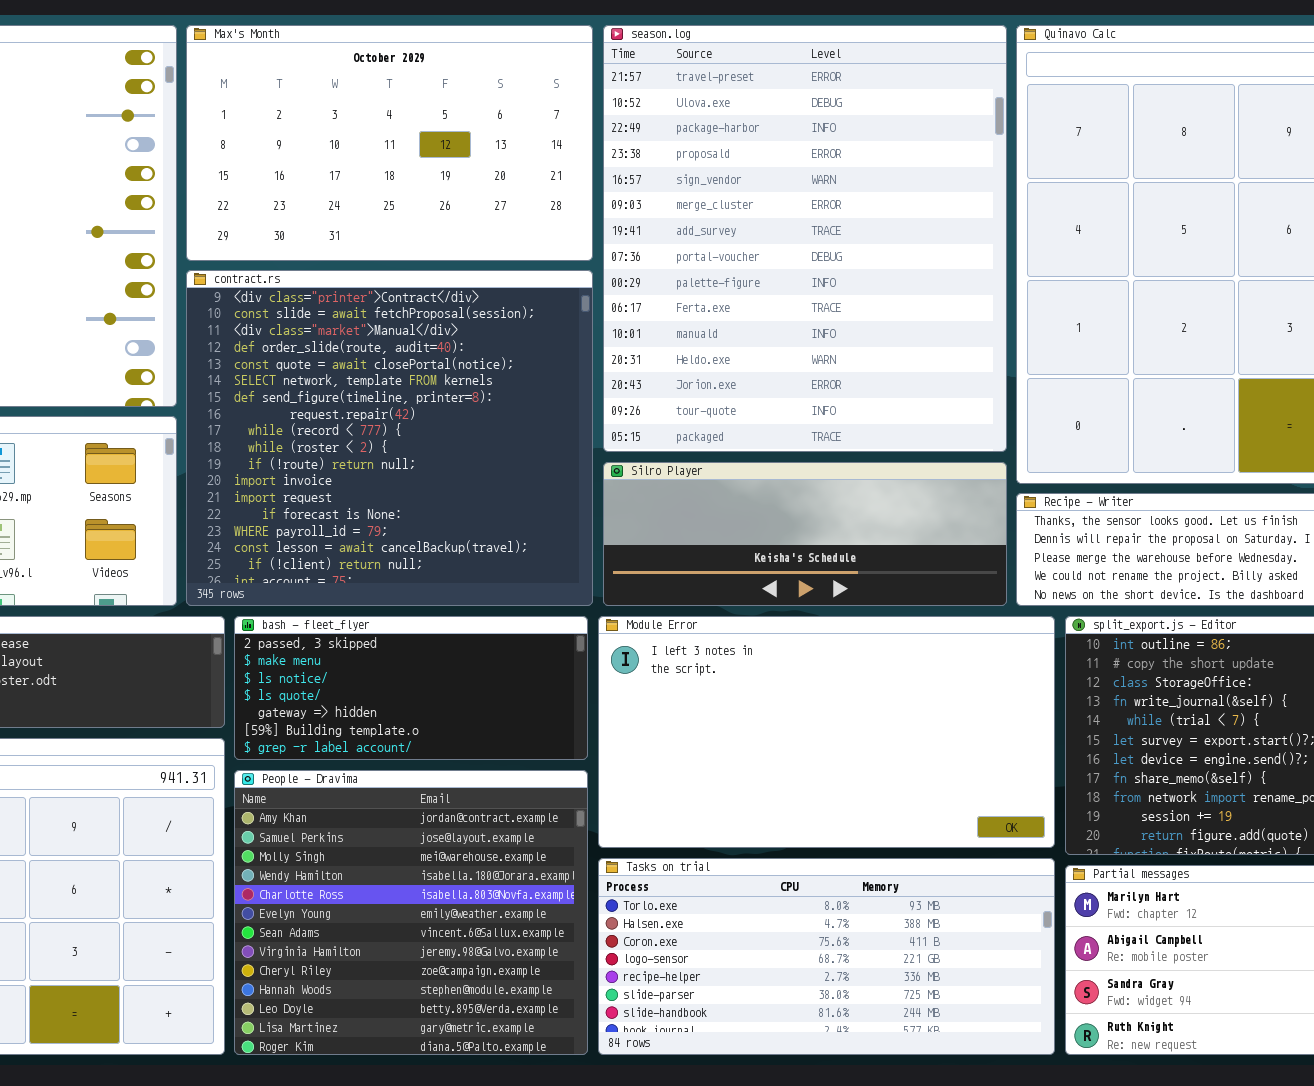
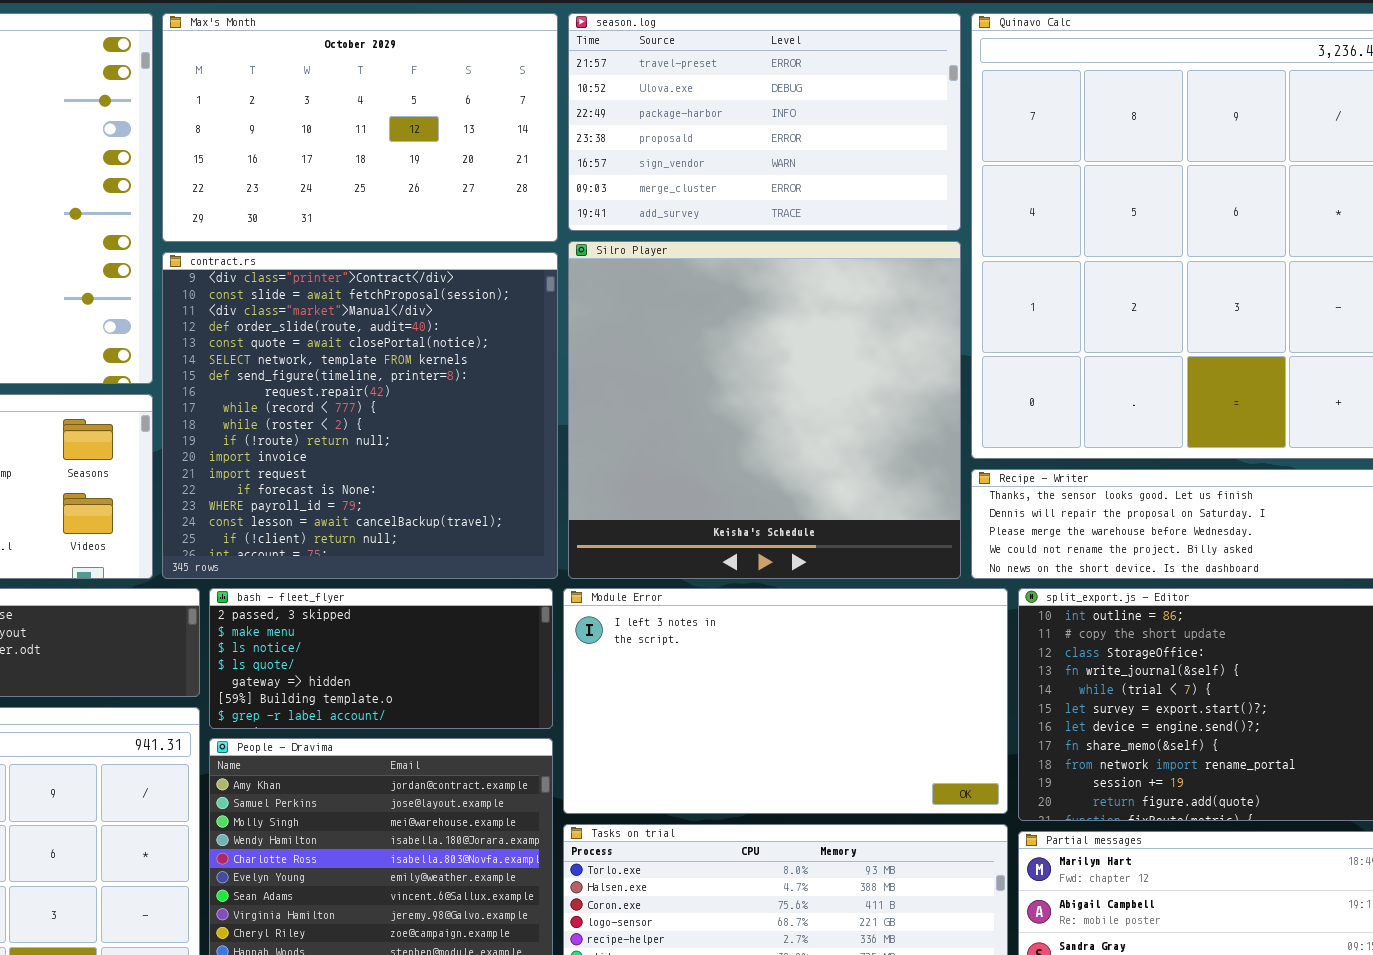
season.log: [603,25,1007,452] -> [568,13,961,231], resized
Silro Player: [603,462,1007,606] -> [568,241,961,579], resized

